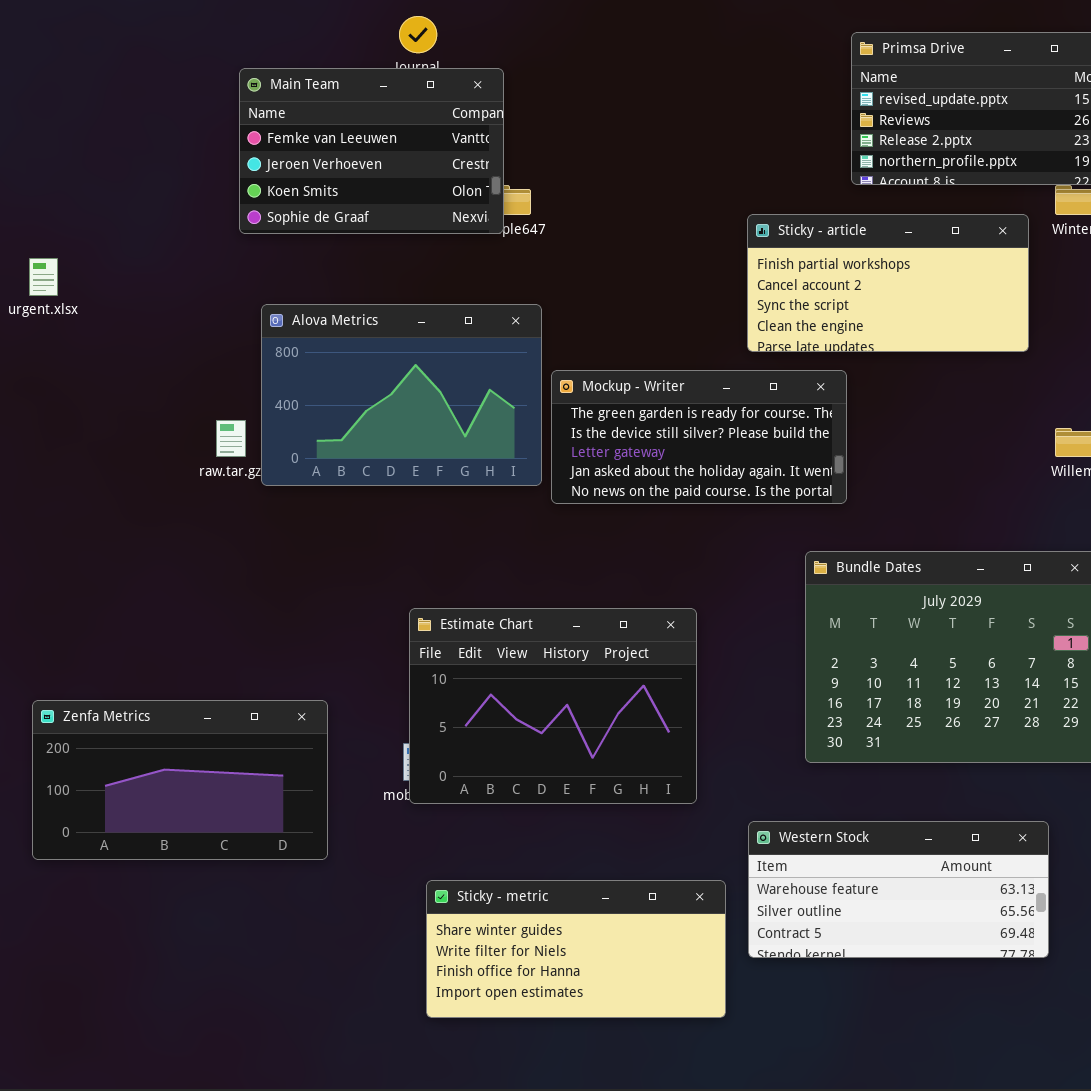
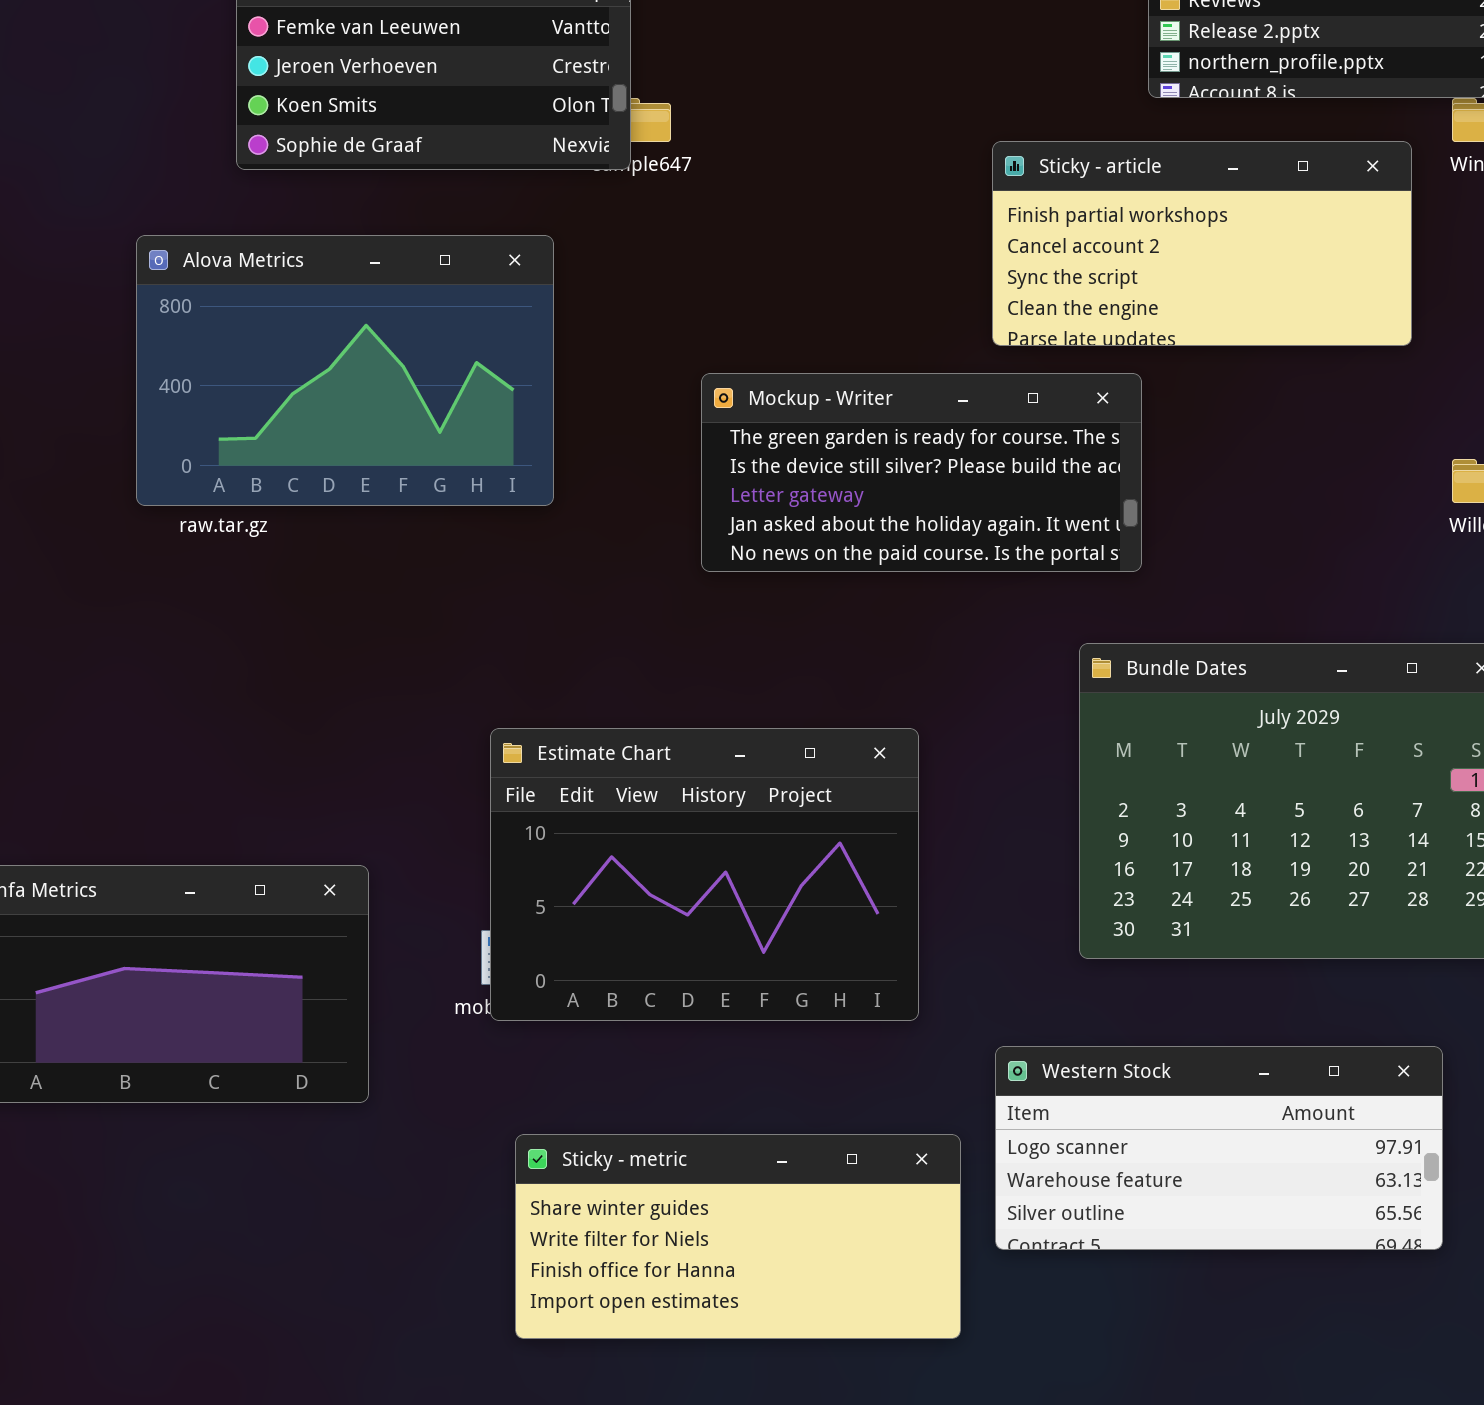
Alova Metrics: [261,304,542,486] -> [136,235,554,506], moved
Western Stock: [748,821,1049,958] -> [995,1046,1443,1250], scrolled up 1 row

